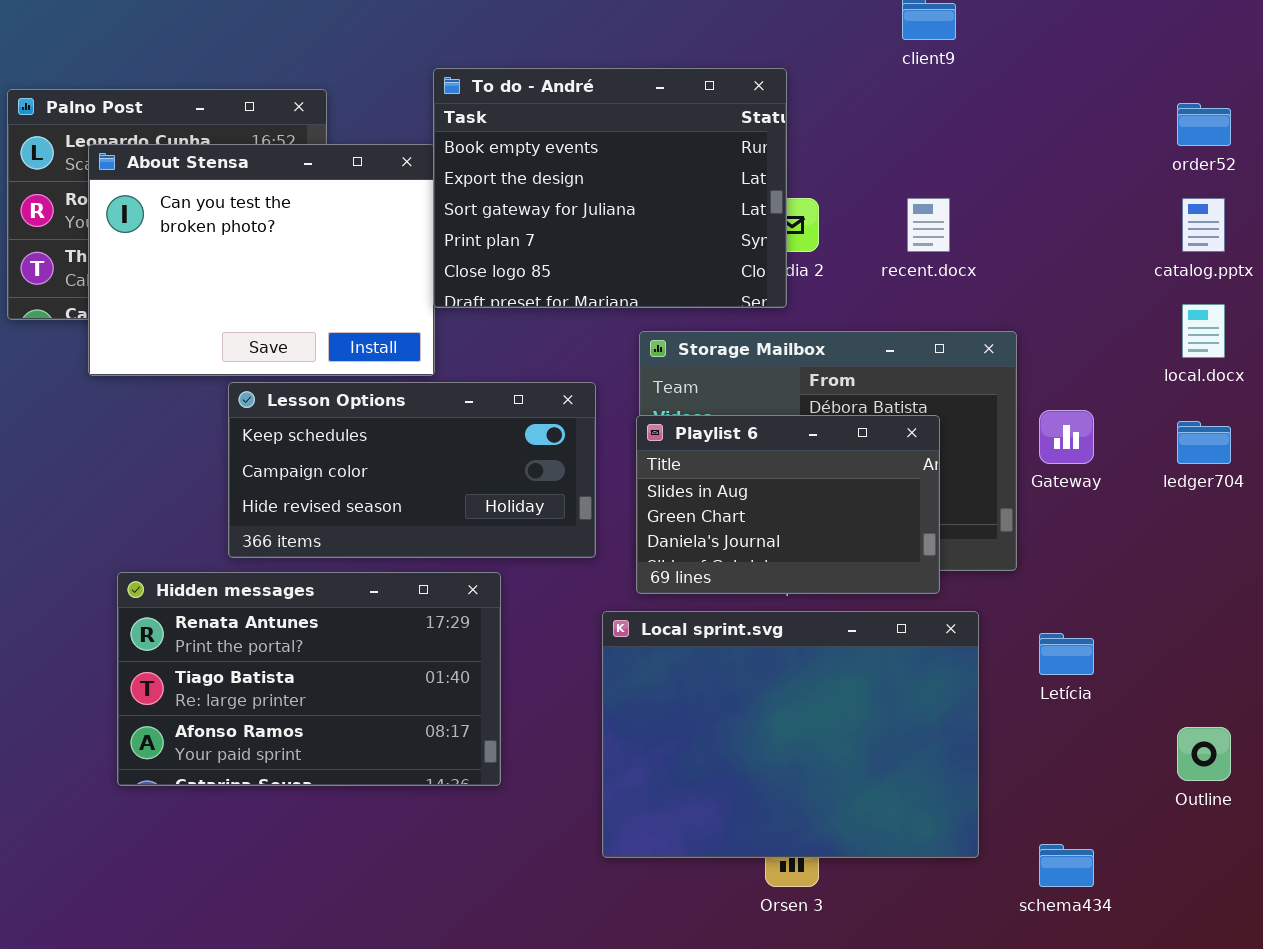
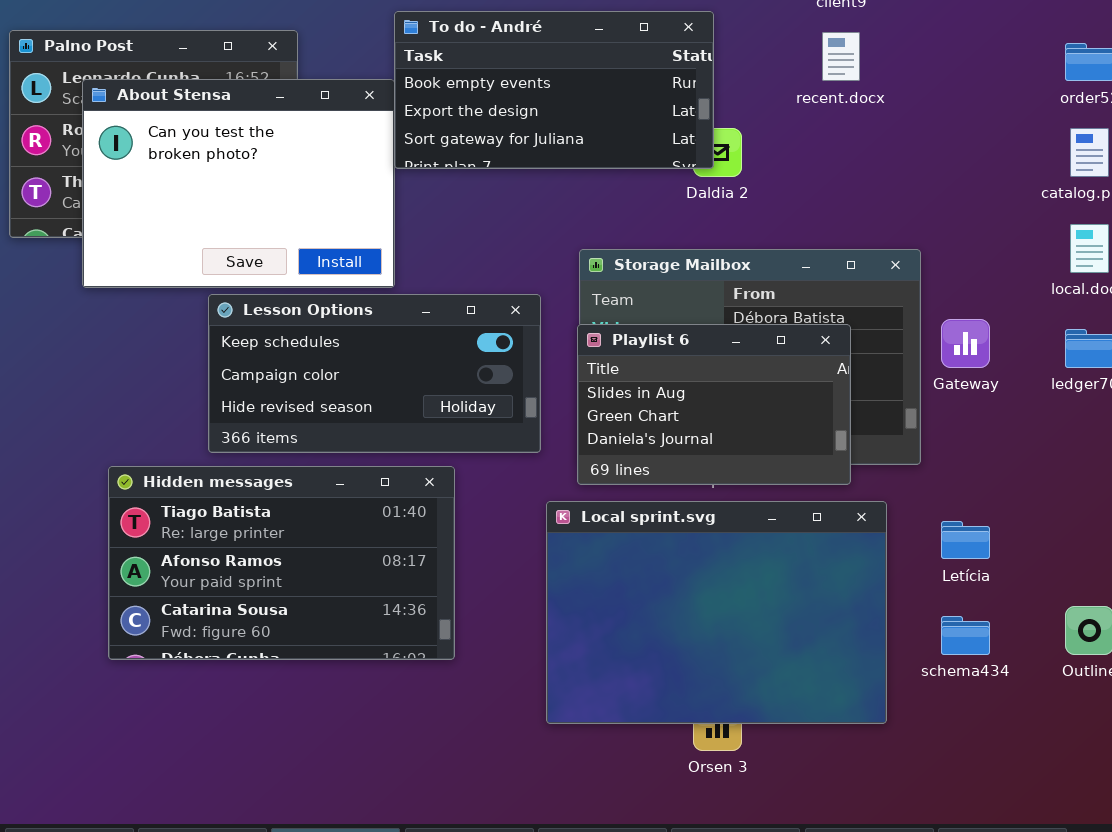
To do - André: [433,68,787,308] -> [394,11,714,169], resized
recent.docx: [907,198,950,252] -> [822,32,860,81], moved
Hidden messages: [117,572,501,786] -> [108,466,455,660], scrolled down 1 row
schema434: [1039,844,1094,887] -> [941,616,990,655], moved

